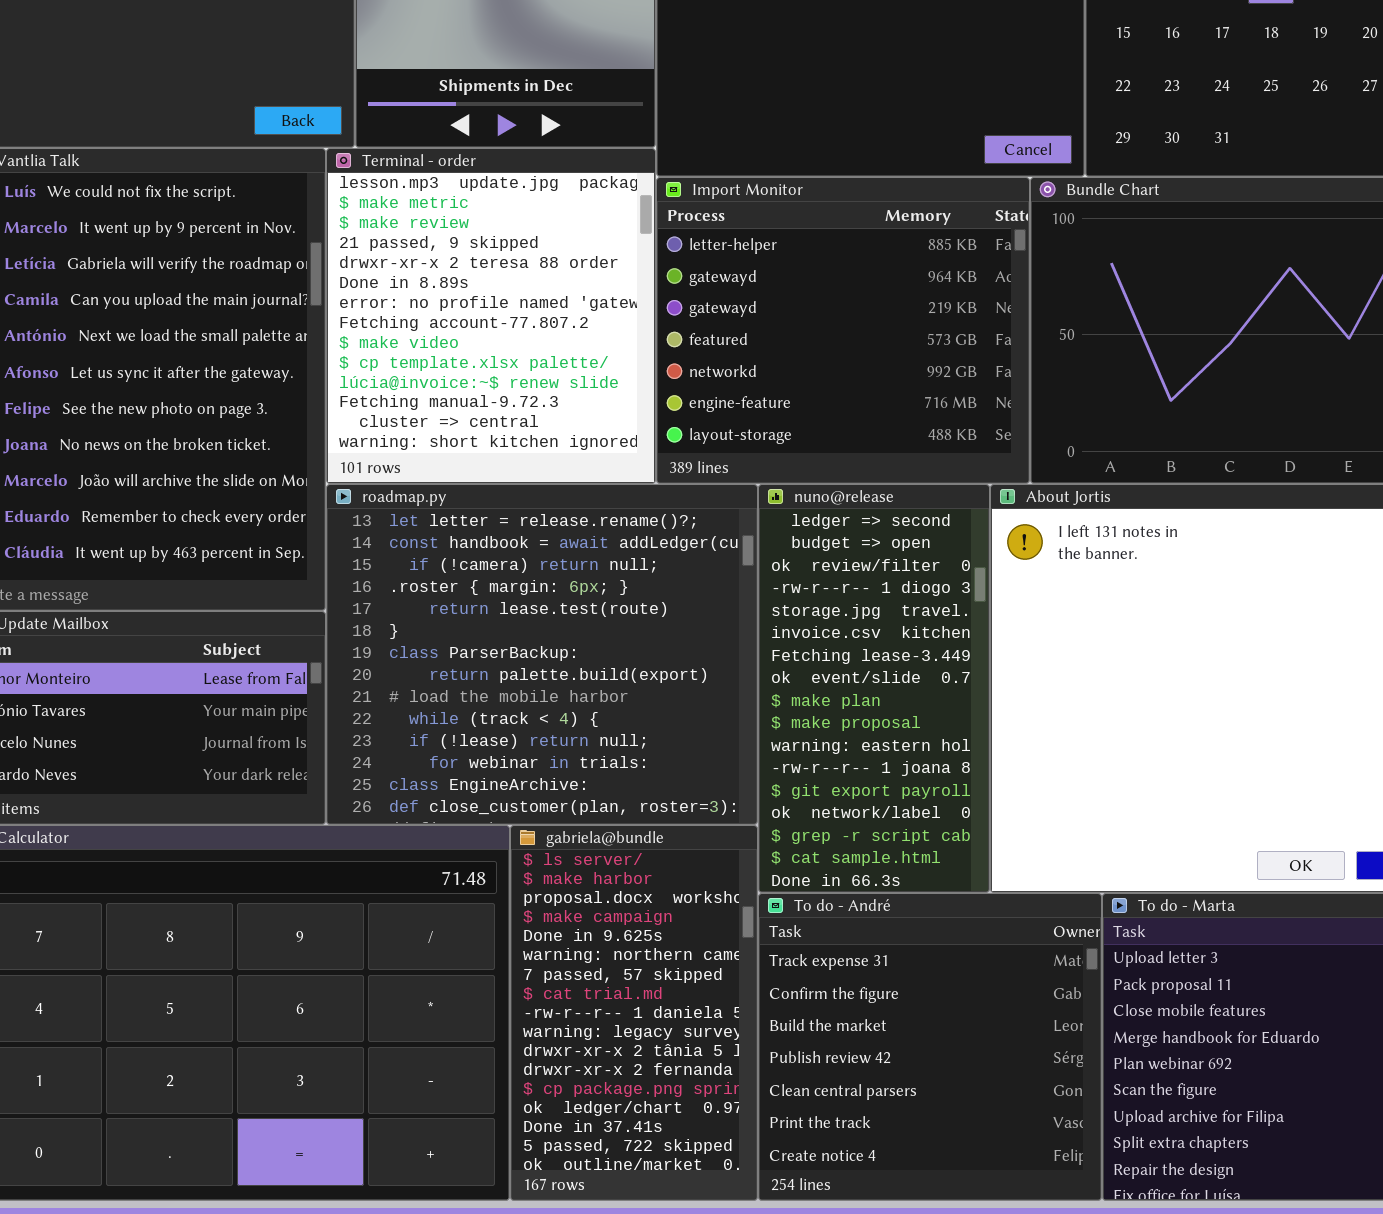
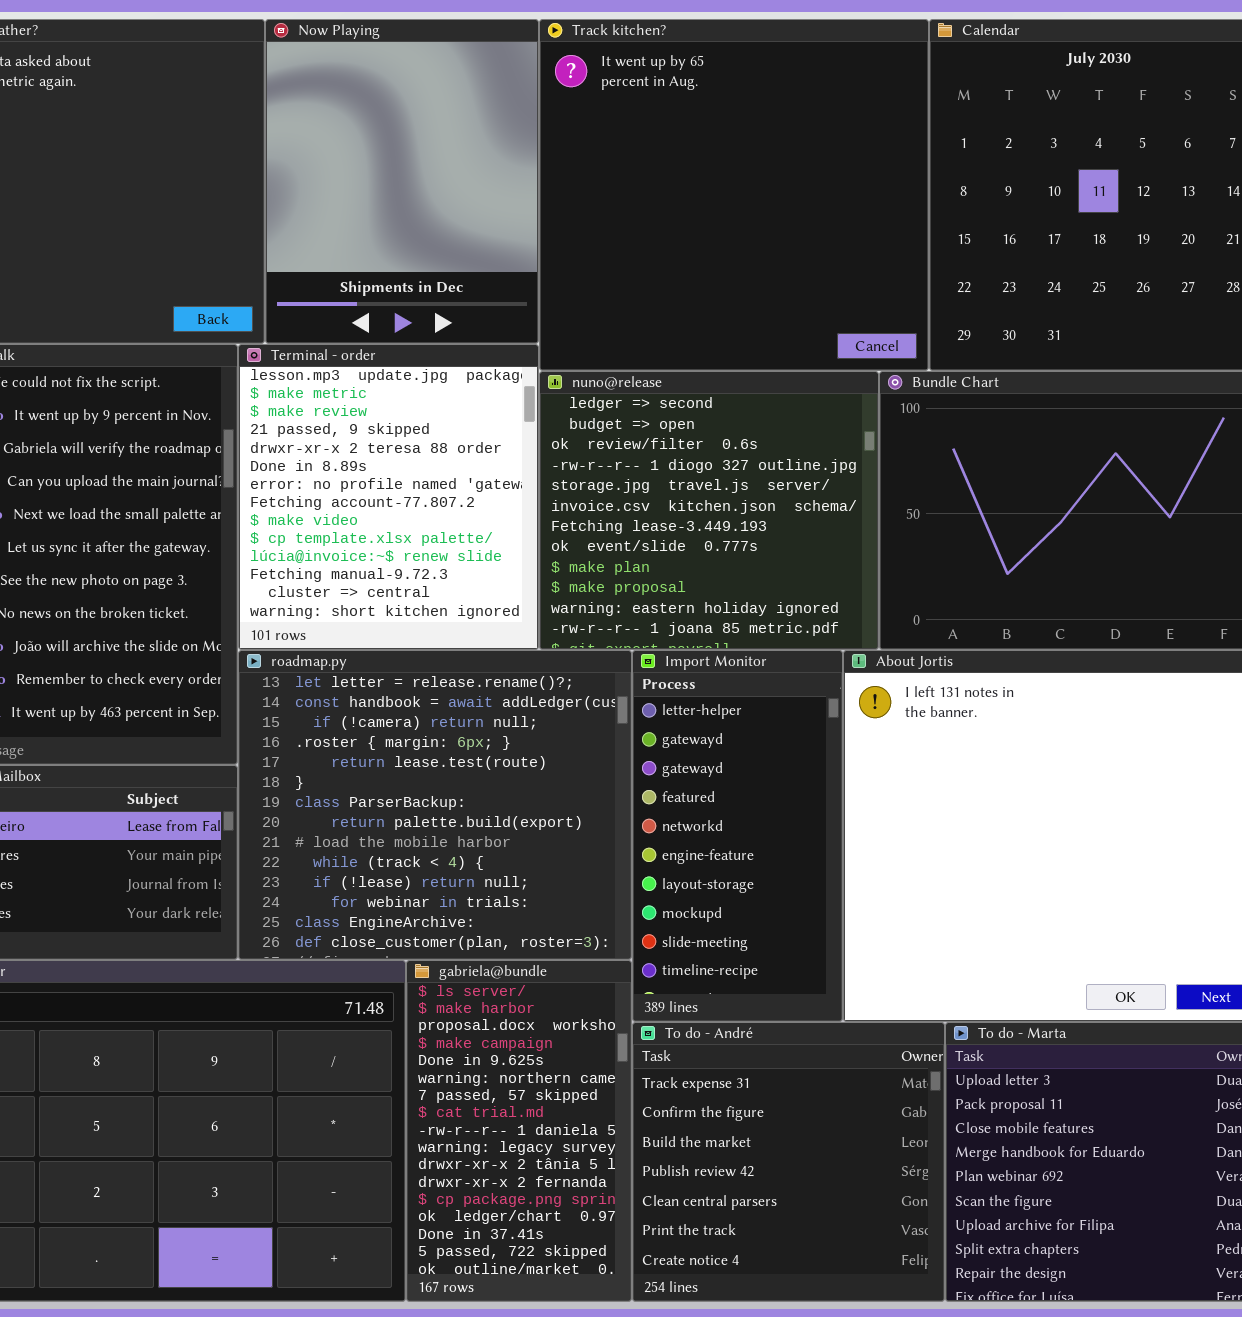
Import Monitor: [656,177,1030,484] -> [632,650,843,1022], moved, resized
nuno@release: [758,484,990,893] -> [539,371,879,650], moved, resized

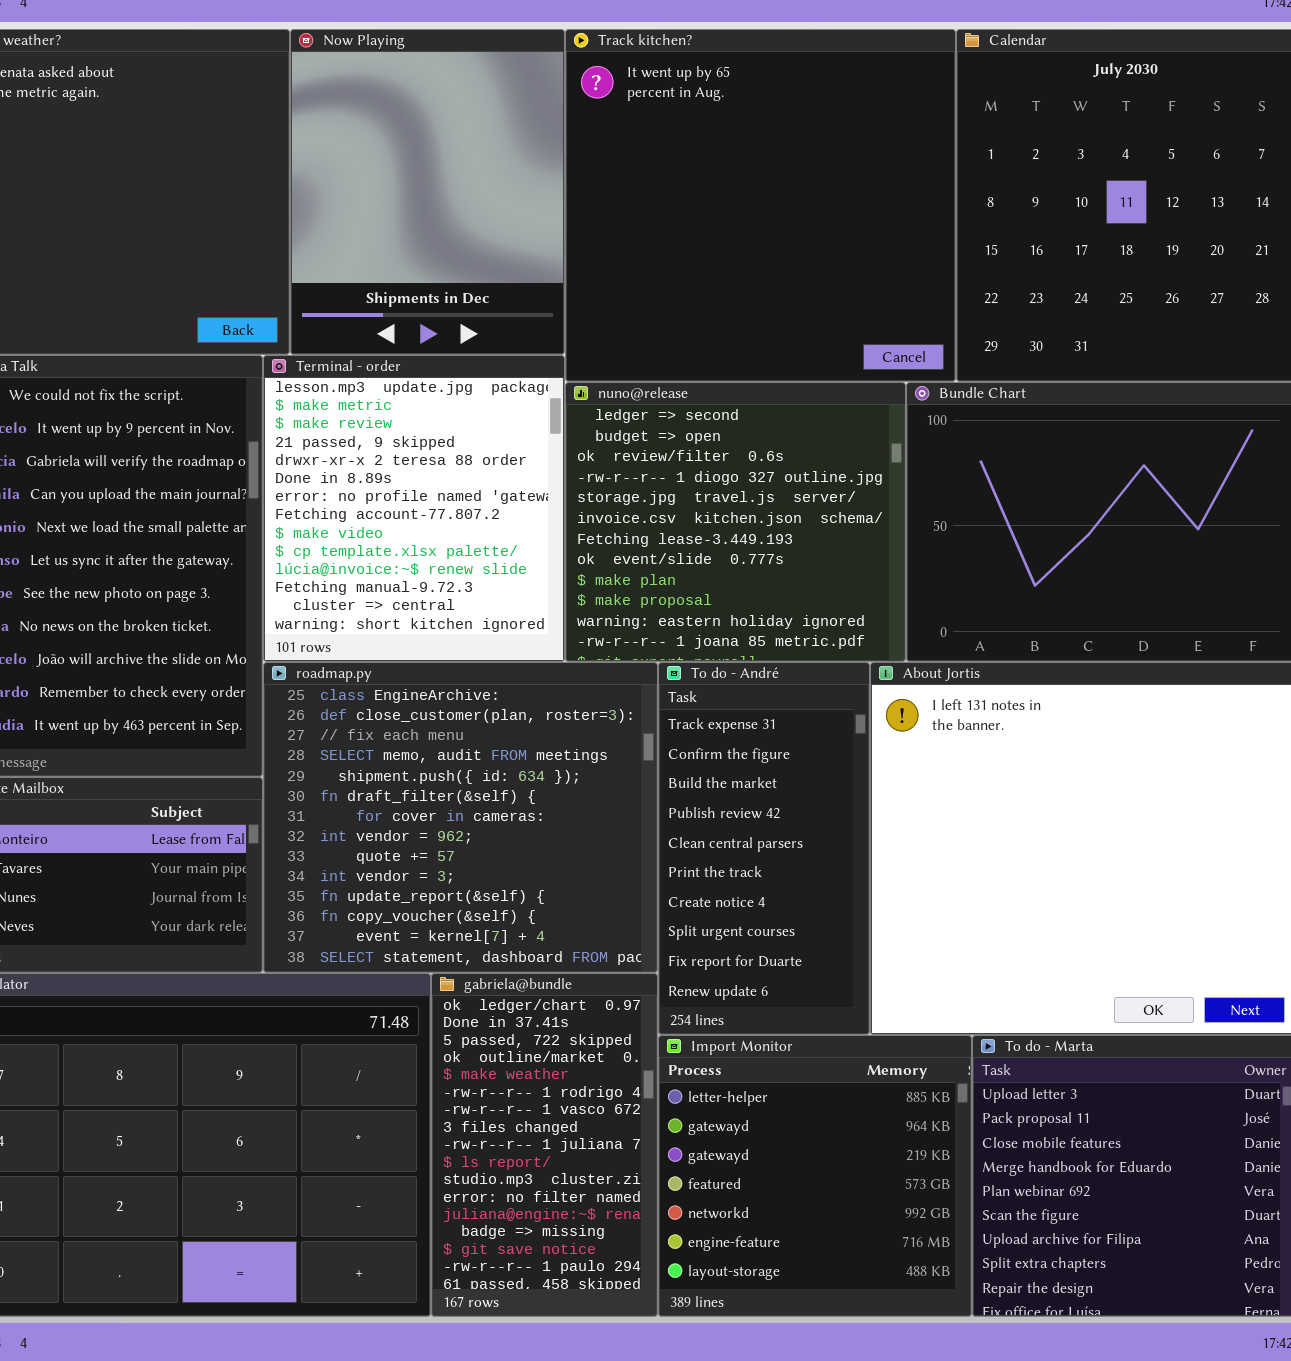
roadmap.py: [238,650,632,960] -> [263,662,658,973], scrolled down 12 rows
Import Monitor: [632,650,843,1022] -> [658,1035,972,1317], moved, resized
gabriela@bundle: [406,960,632,1302] -> [431,973,658,1317], scrolled down 13 rows
To do - André: [632,1022,945,1302] -> [658,662,870,1035], moved, resized

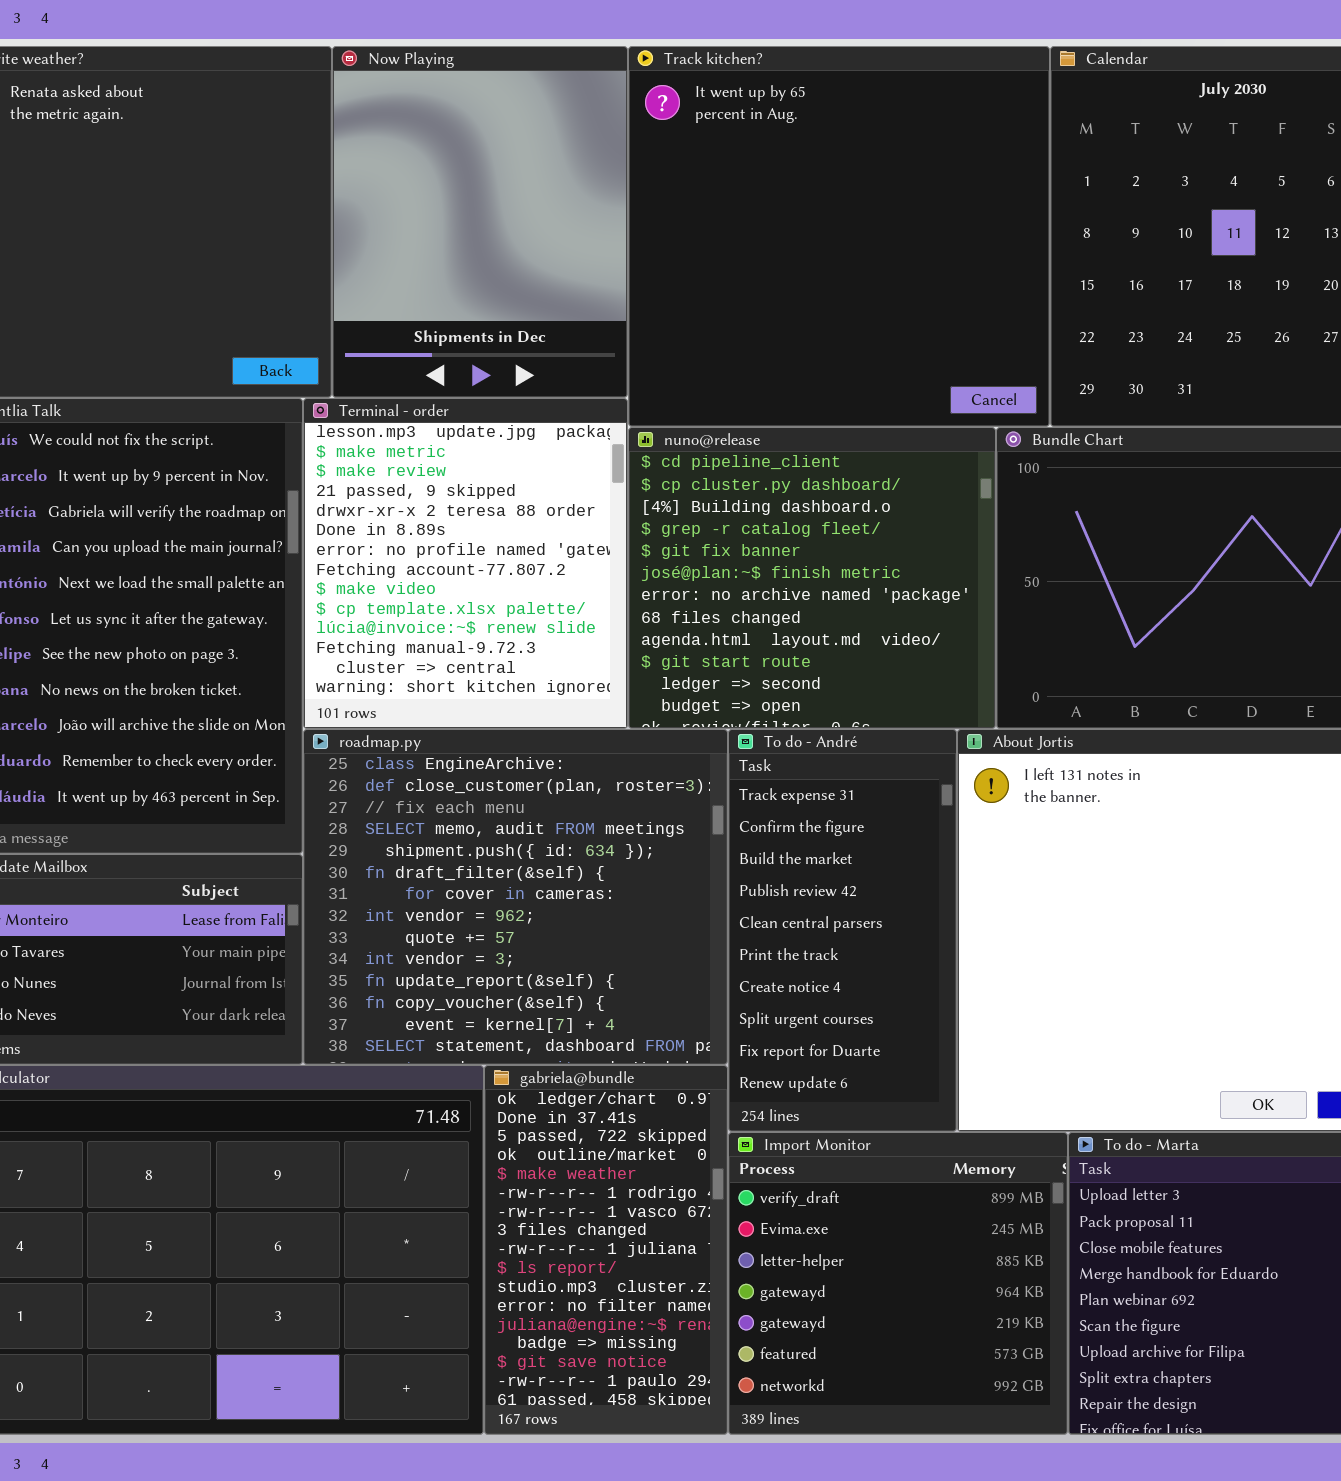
nuno@release: [565,382,906,662] -> [628,427,996,729], scrolled up 10 rows
Import Monitor: [658,1035,972,1317] -> [728,1132,1068,1435], scrolled up 2 rows

